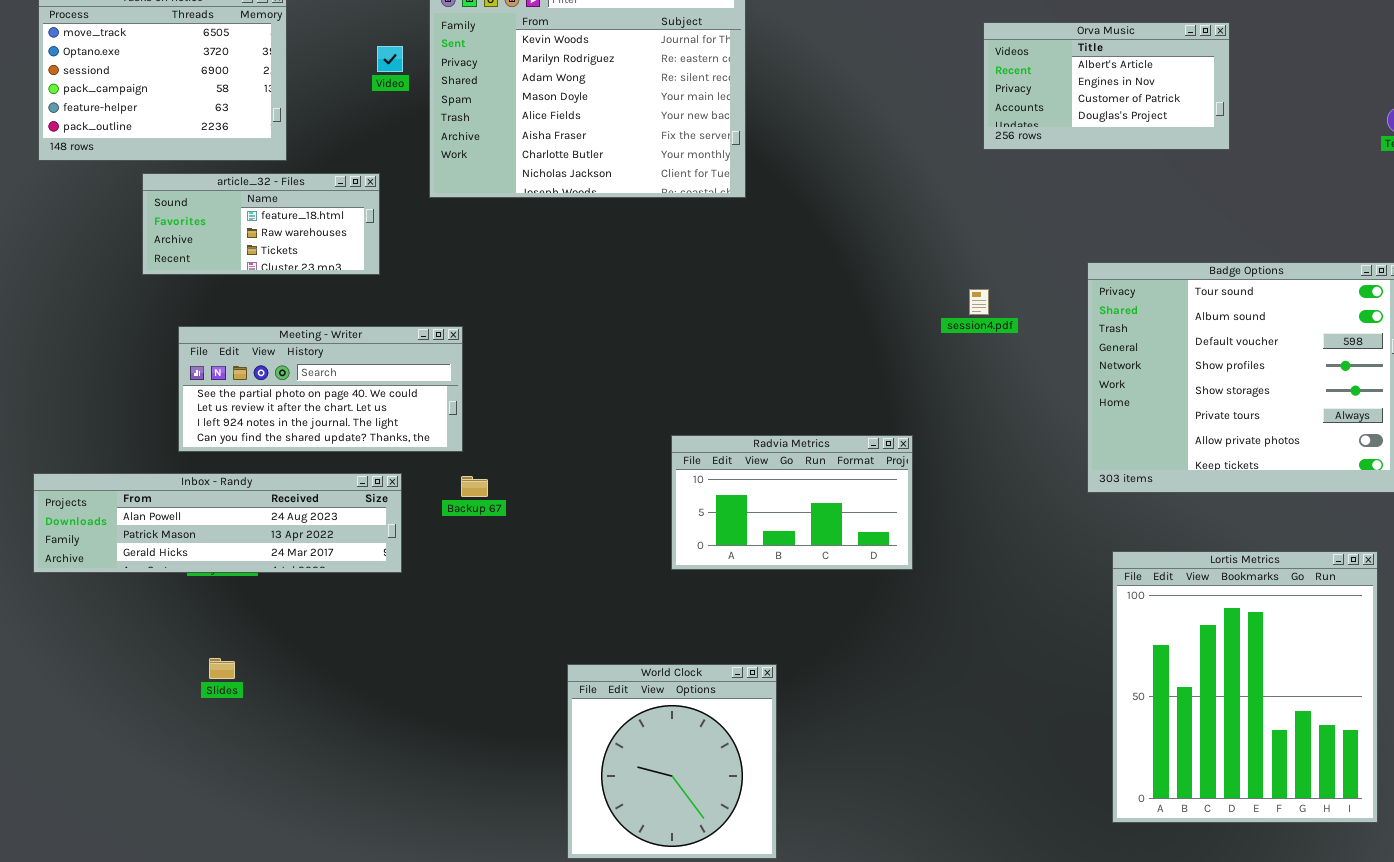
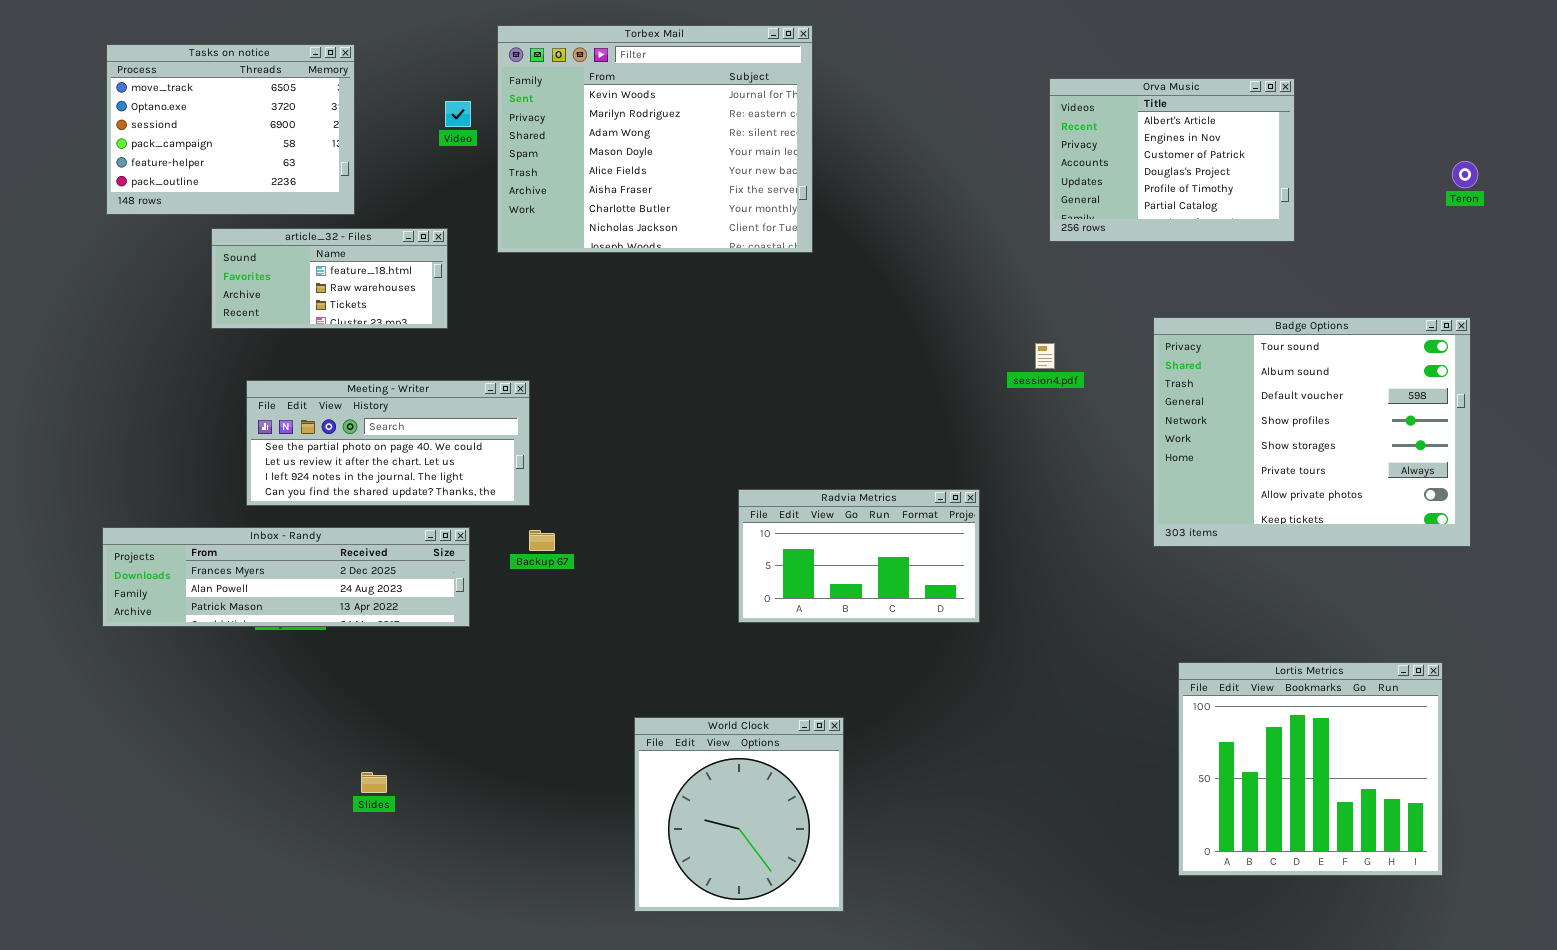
Orva Music: [983,22,1230,150] -> [1049,78,1295,242], resized
Inbox - Randy: [33,473,402,573] -> [102,527,470,627], scrolled up 1 row
Lortis Metrics: [1112,551,1378,823] -> [1178,662,1443,876], resized
Slides: [209,658,235,679] -> [361,772,387,793], moved

